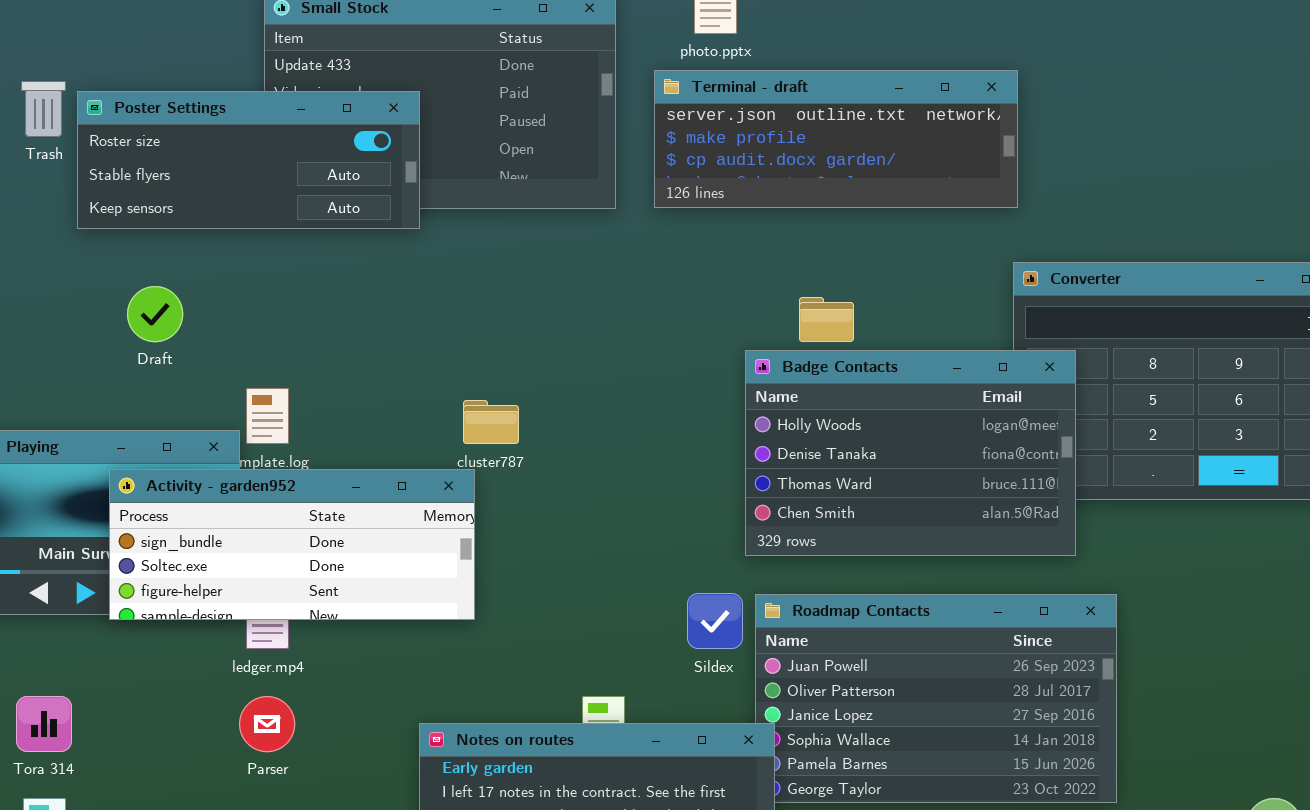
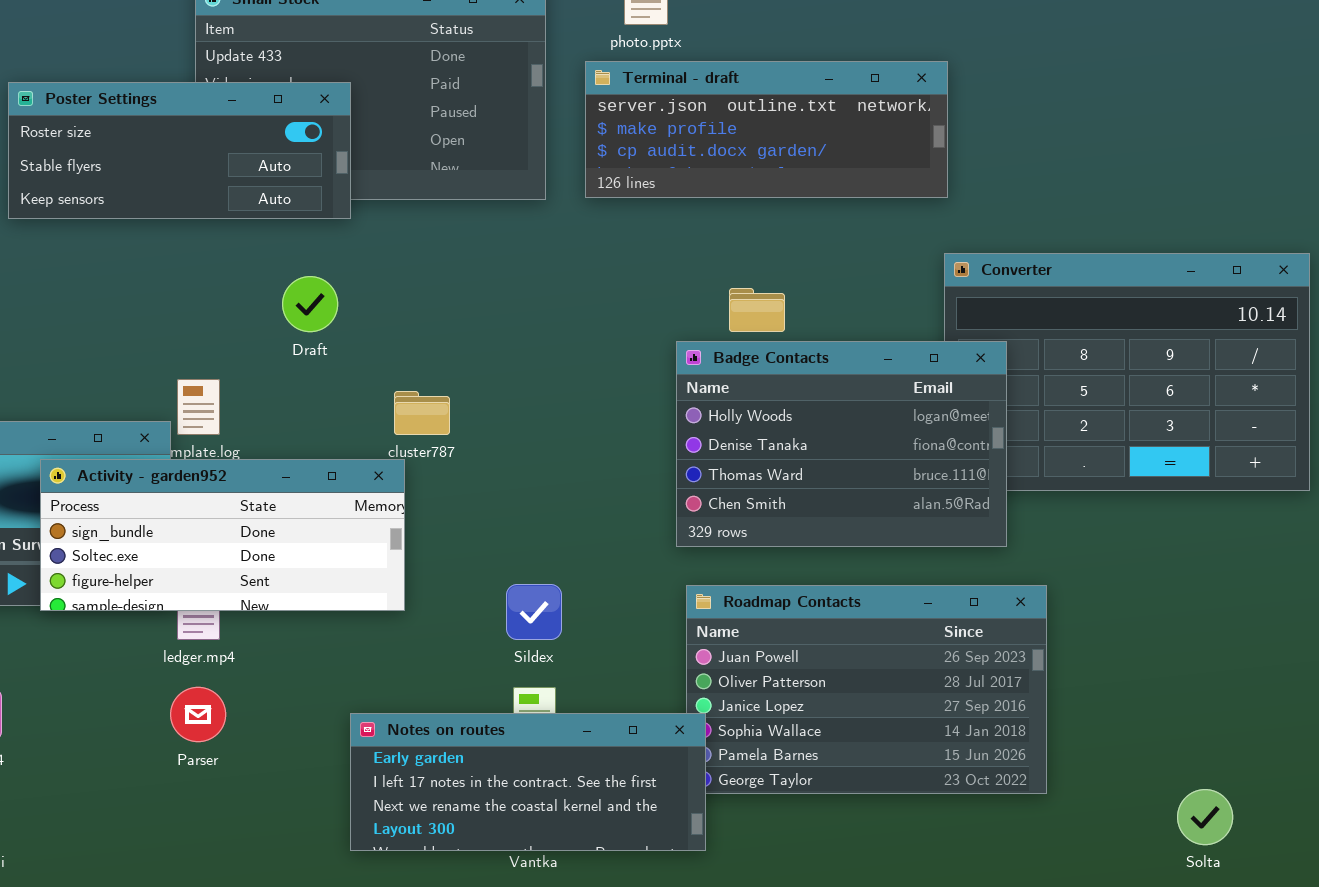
Draft: [127,286,183,342] -> [282,276,338,332], moved
Sildex: [687,593,743,649] -> [506,584,562,640], moved

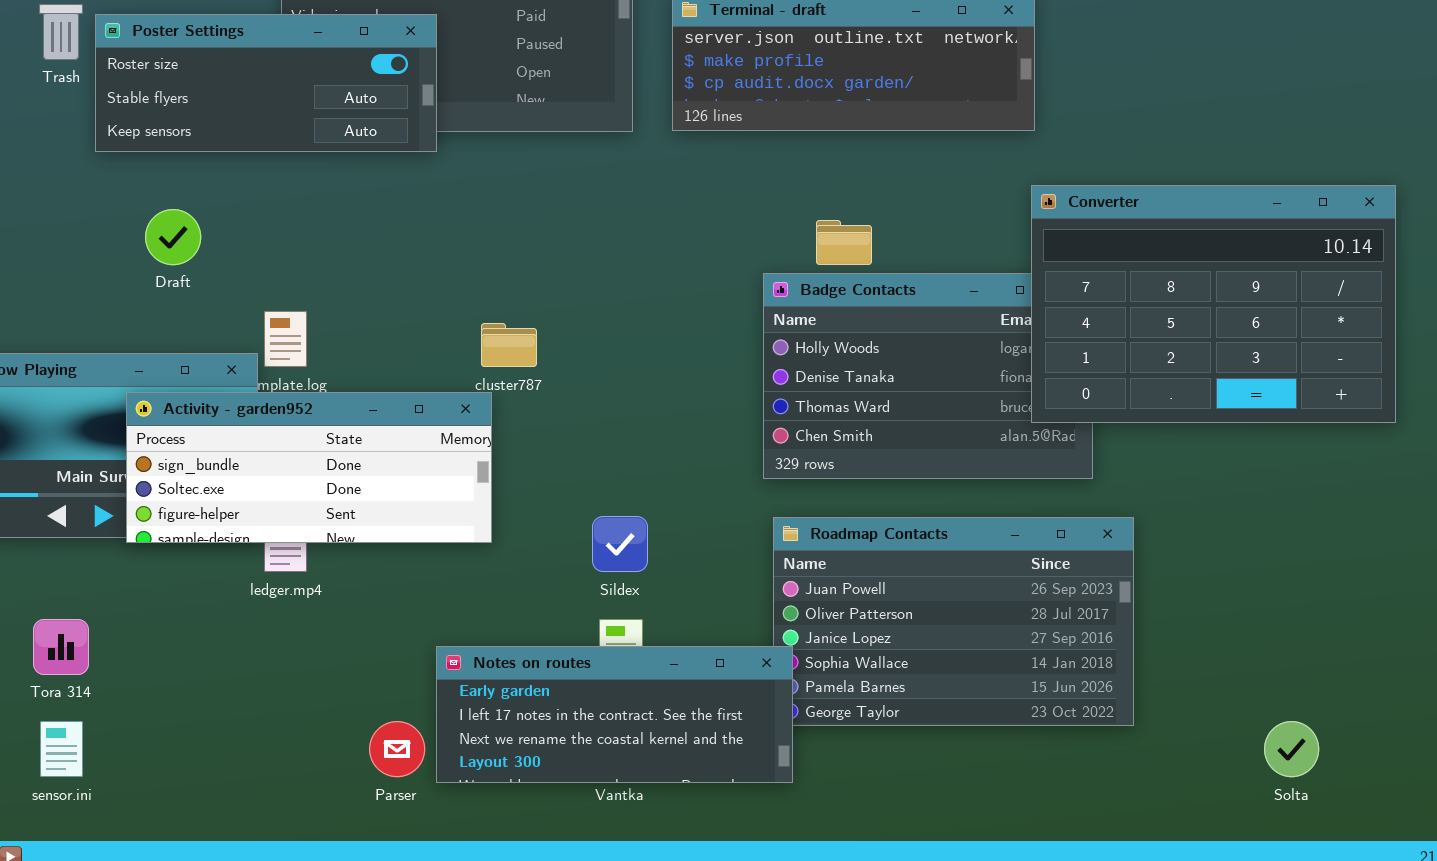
Converter: [944,253,1310,491] -> [1031,185,1396,423], raised
Draft: [282,276,338,332] -> [145,209,201,265], moved
Parser: [170,687,226,742] -> [369,721,425,777], moved

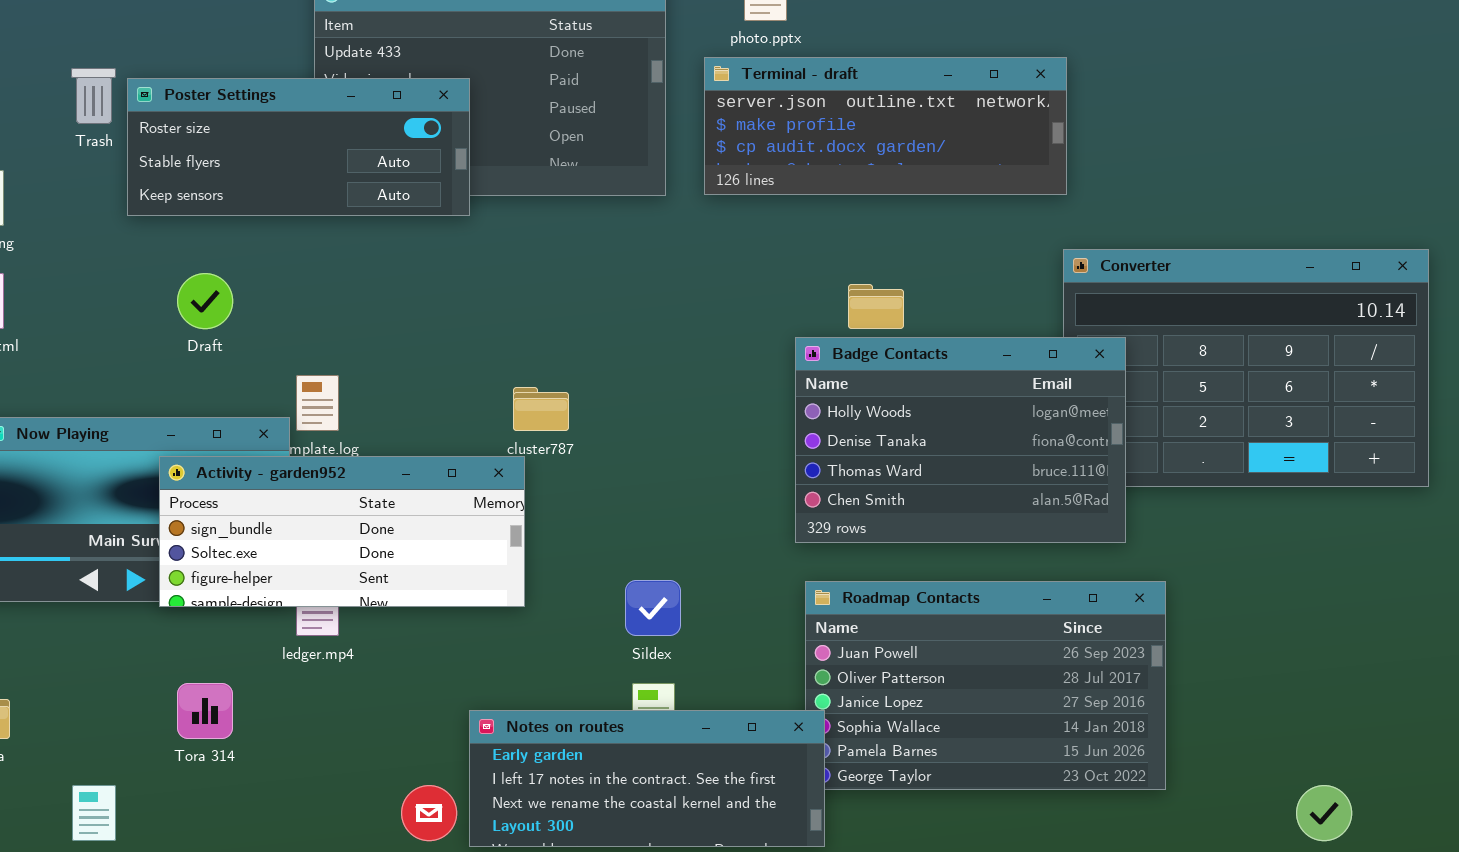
Badge Contacts: [763,273,1093,479] -> [795,337,1126,543], raised
Tora 314: [33,619,89,675] -> [177,683,233,739], moved

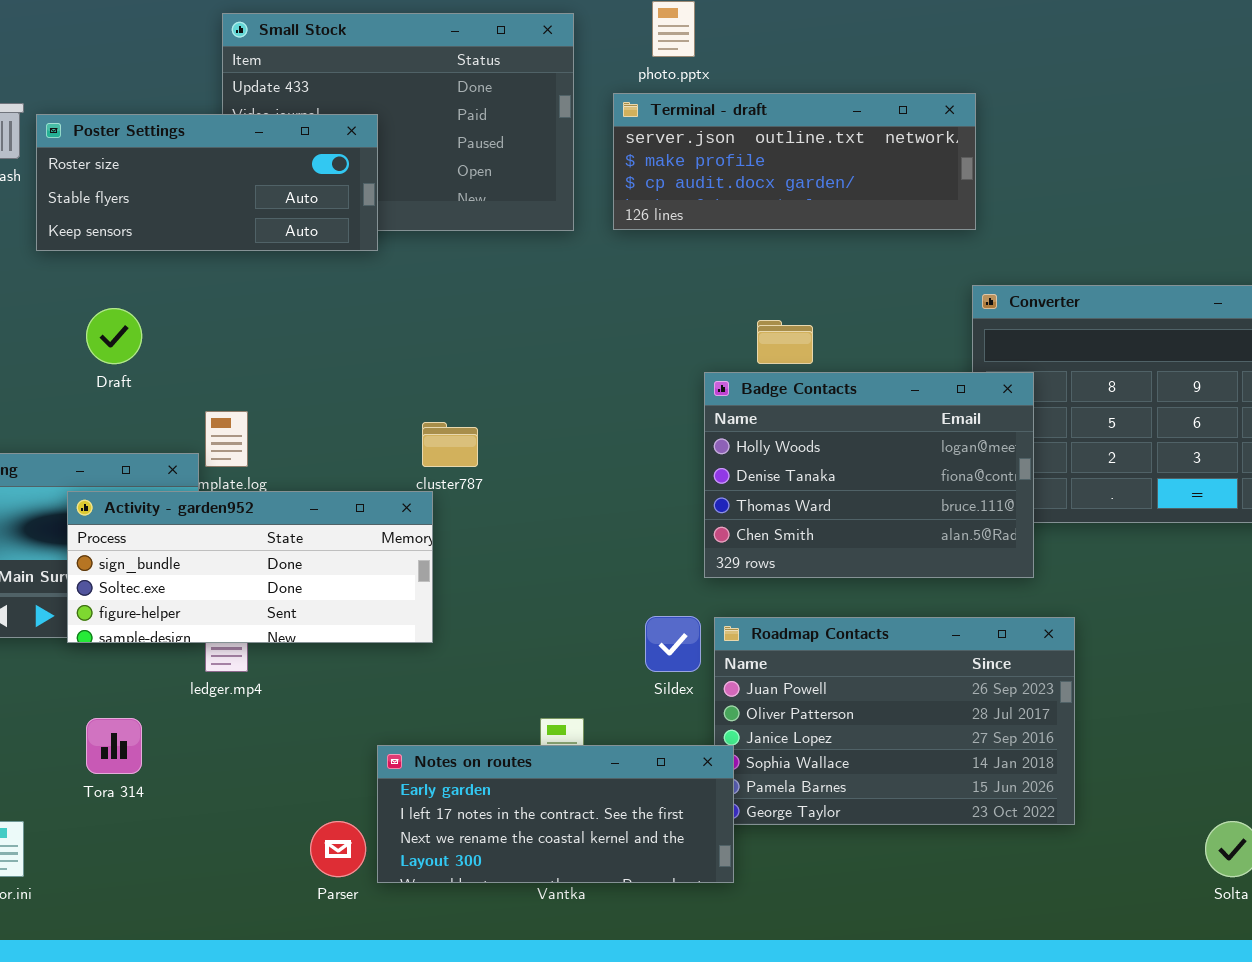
Sildex: [625,580,681,636] -> [645,616,701,672], moved

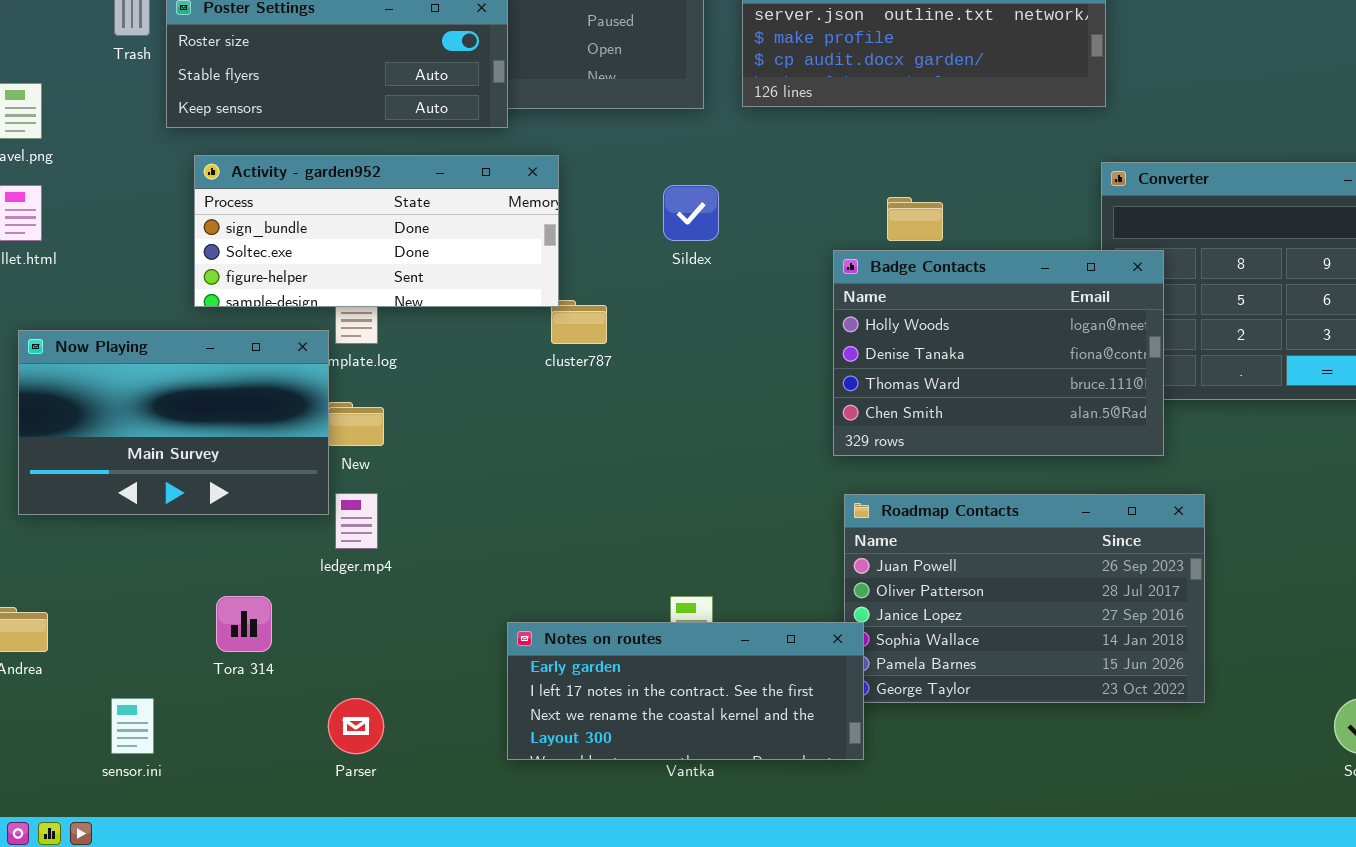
Activity - garden952: [67,491,433,643] -> [194,155,559,307], moved
Sildex: [645,616,701,672] -> [663,185,719,241], moved
Parser: [310,821,366,877] -> [328,698,384,754], moved

